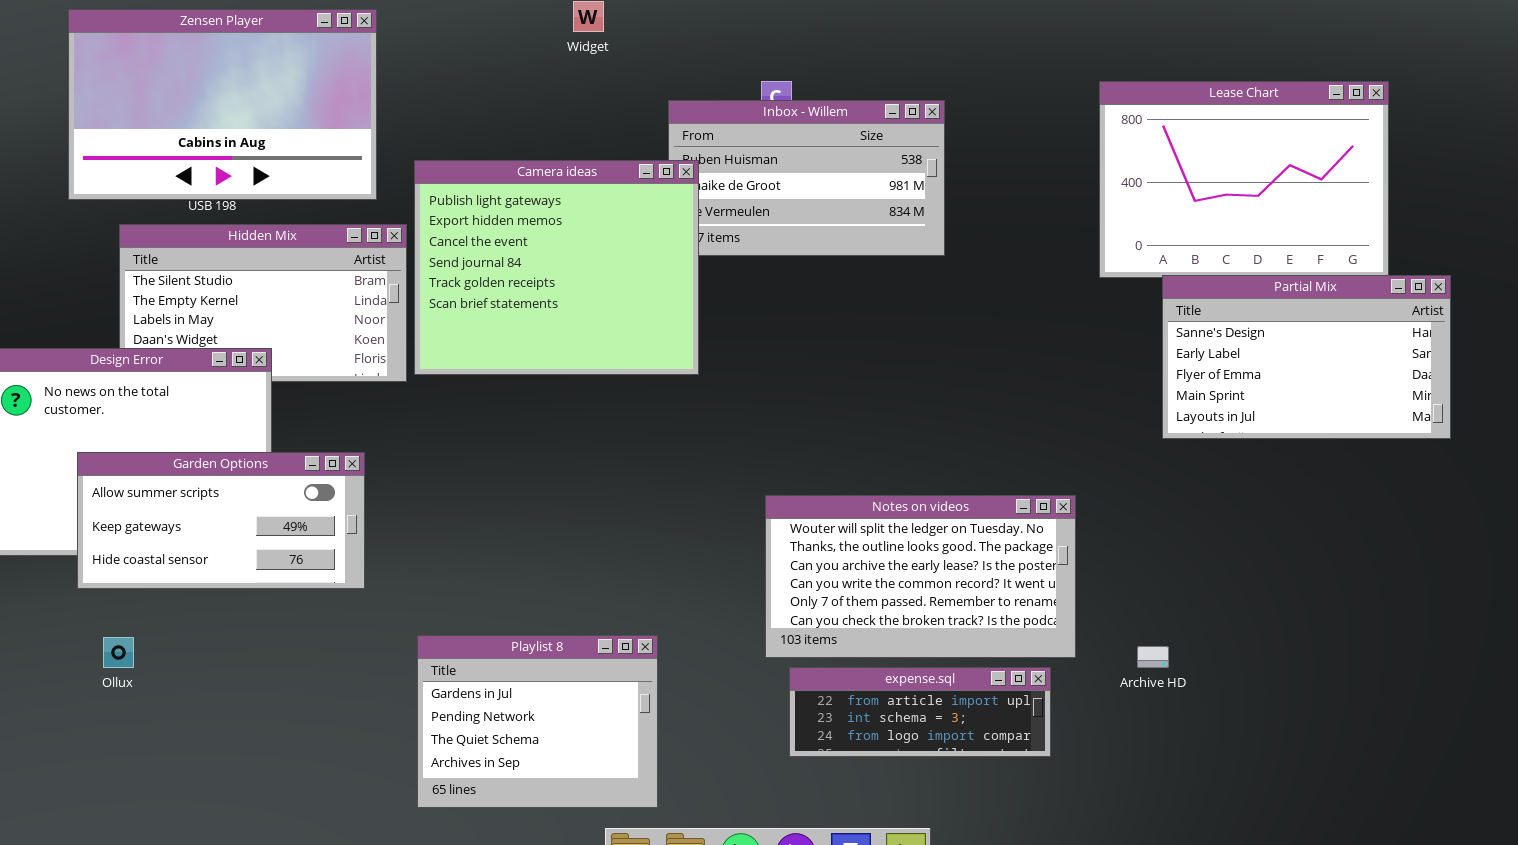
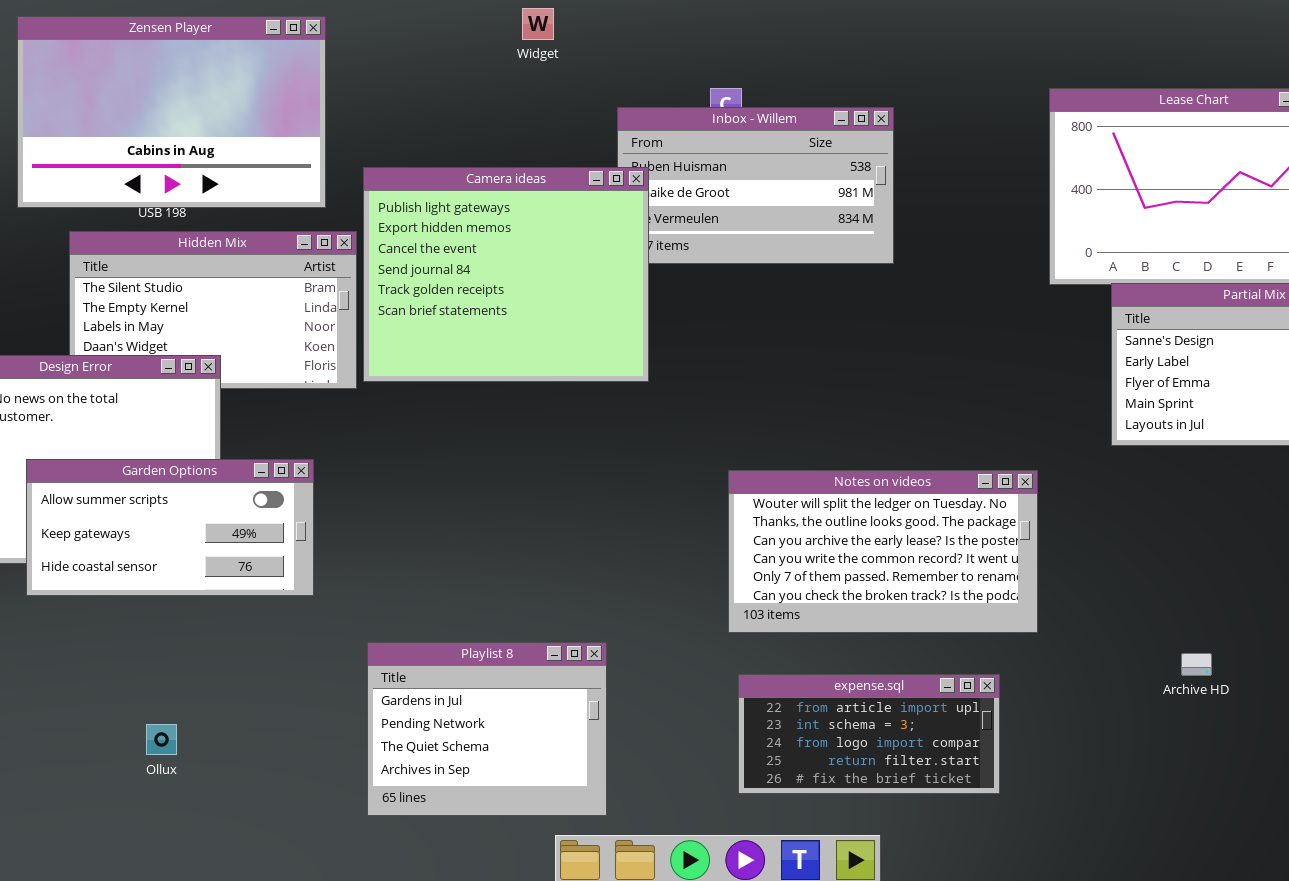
Notes on videos: [765,495,1076,658] -> [728,470,1038,633], moved
Ollux: [103,637,134,668] -> [146,724,177,755], moved
Archive HD: [1137,646,1169,668] -> [1181,653,1212,676], moved
expense.sql: [789,667,1051,757] -> [738,674,1000,794], resized

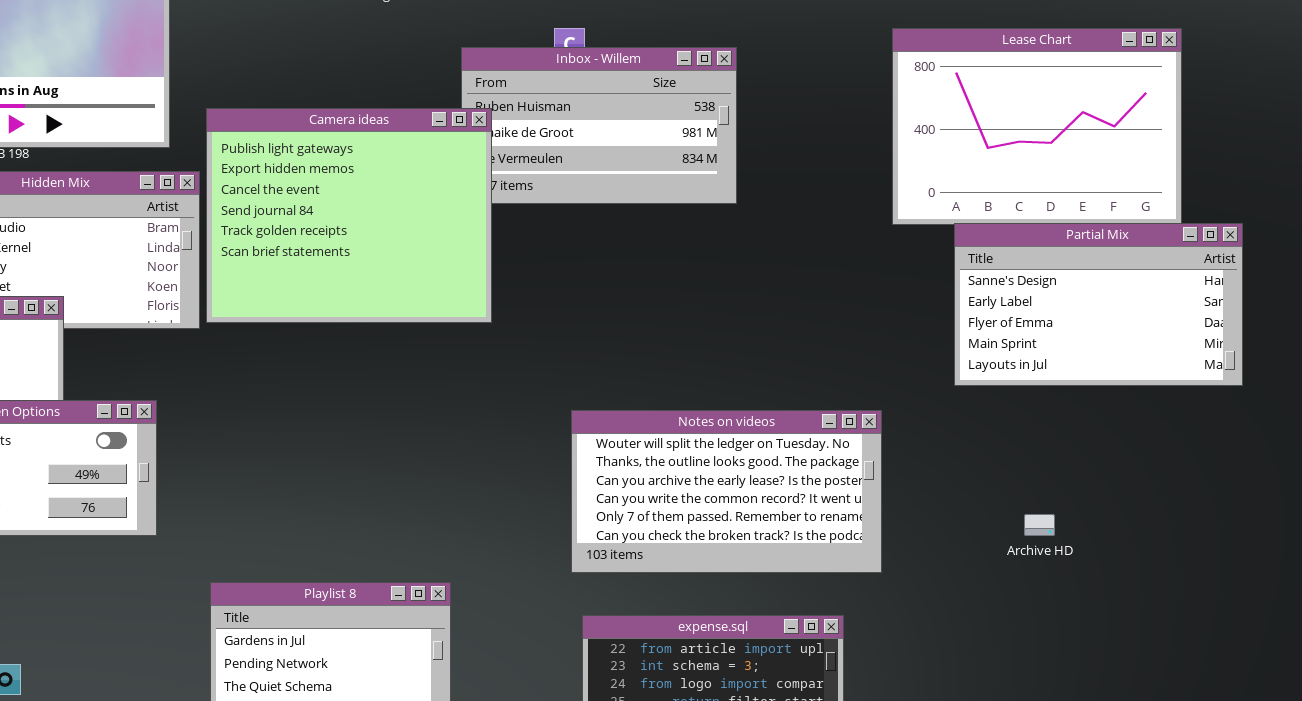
Archive HD: [1181,653,1212,676] -> [1024,514,1055,536], moved

